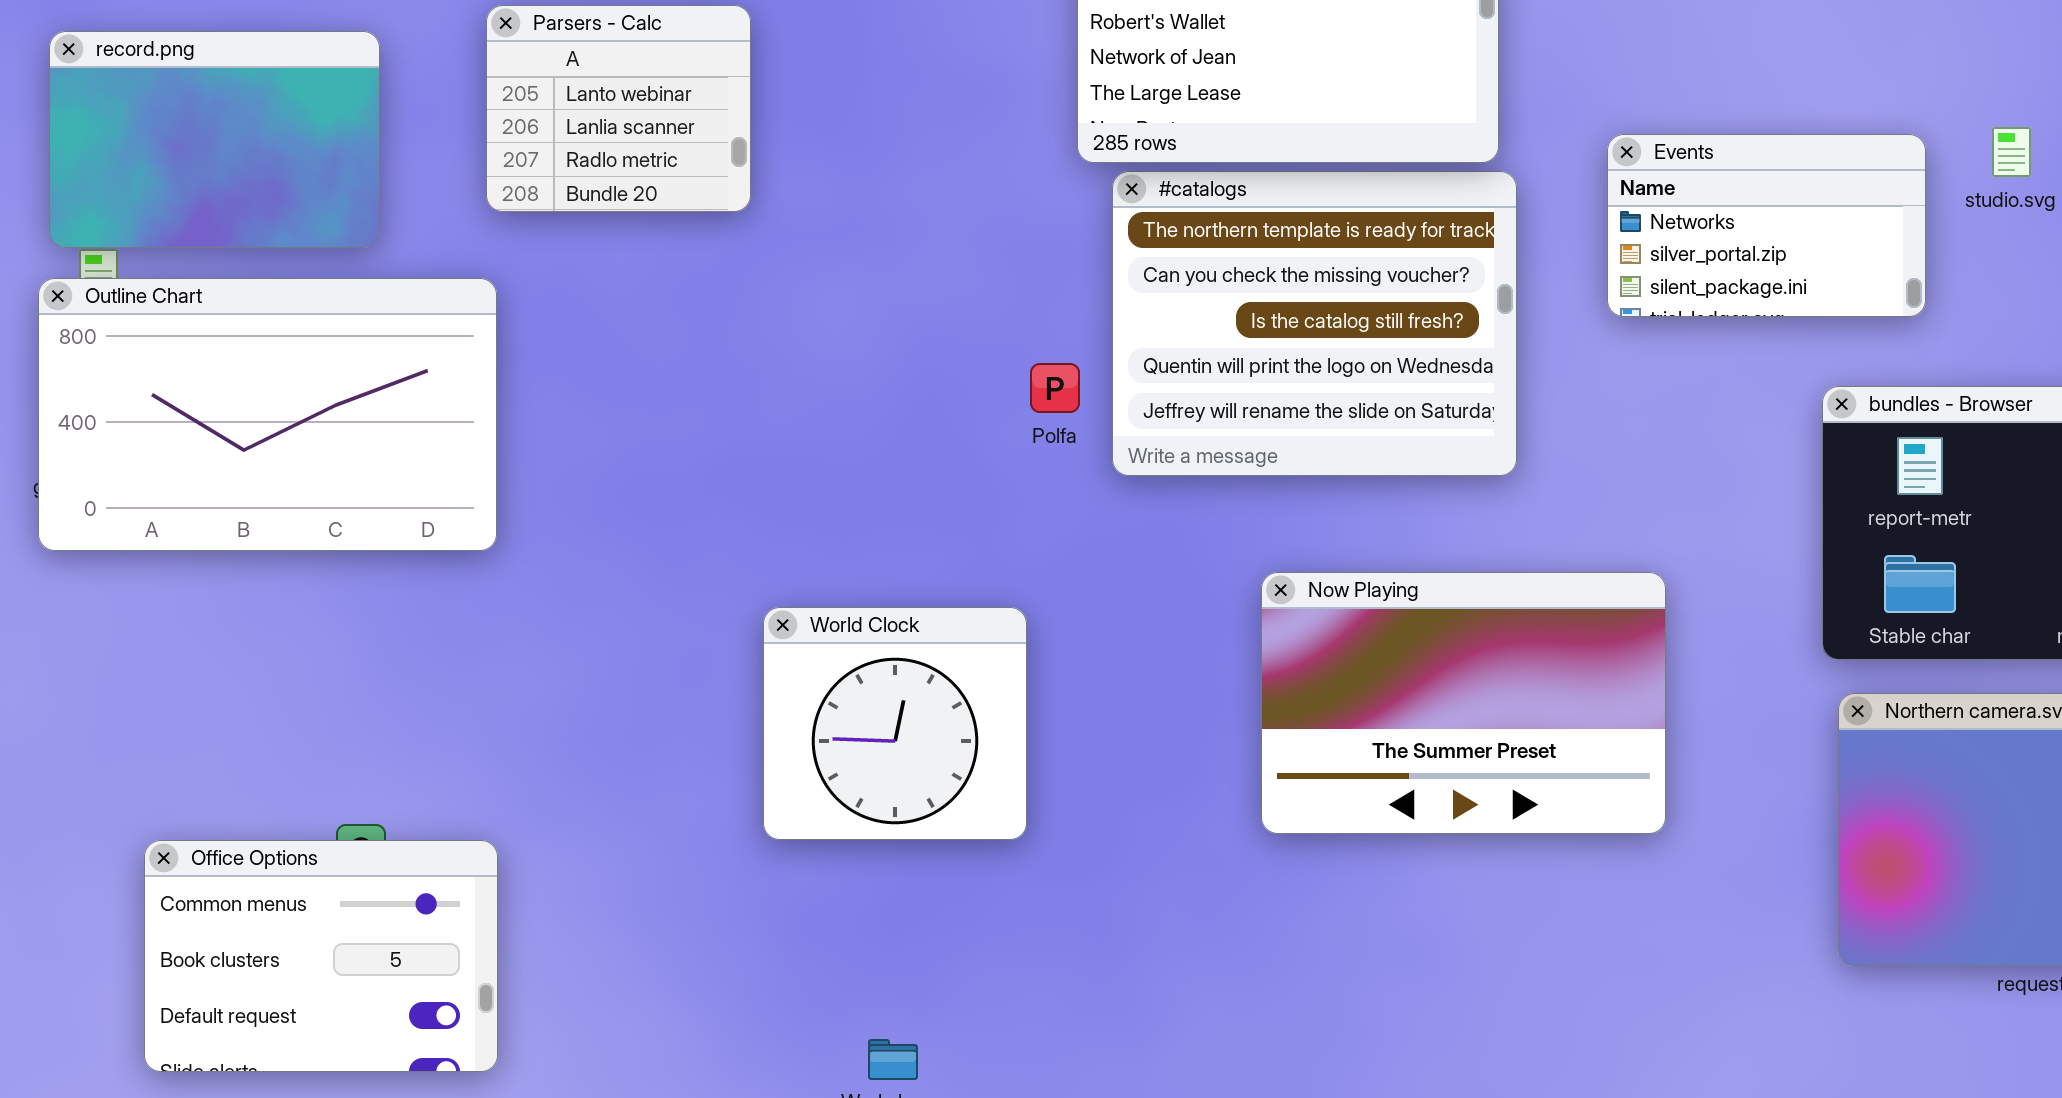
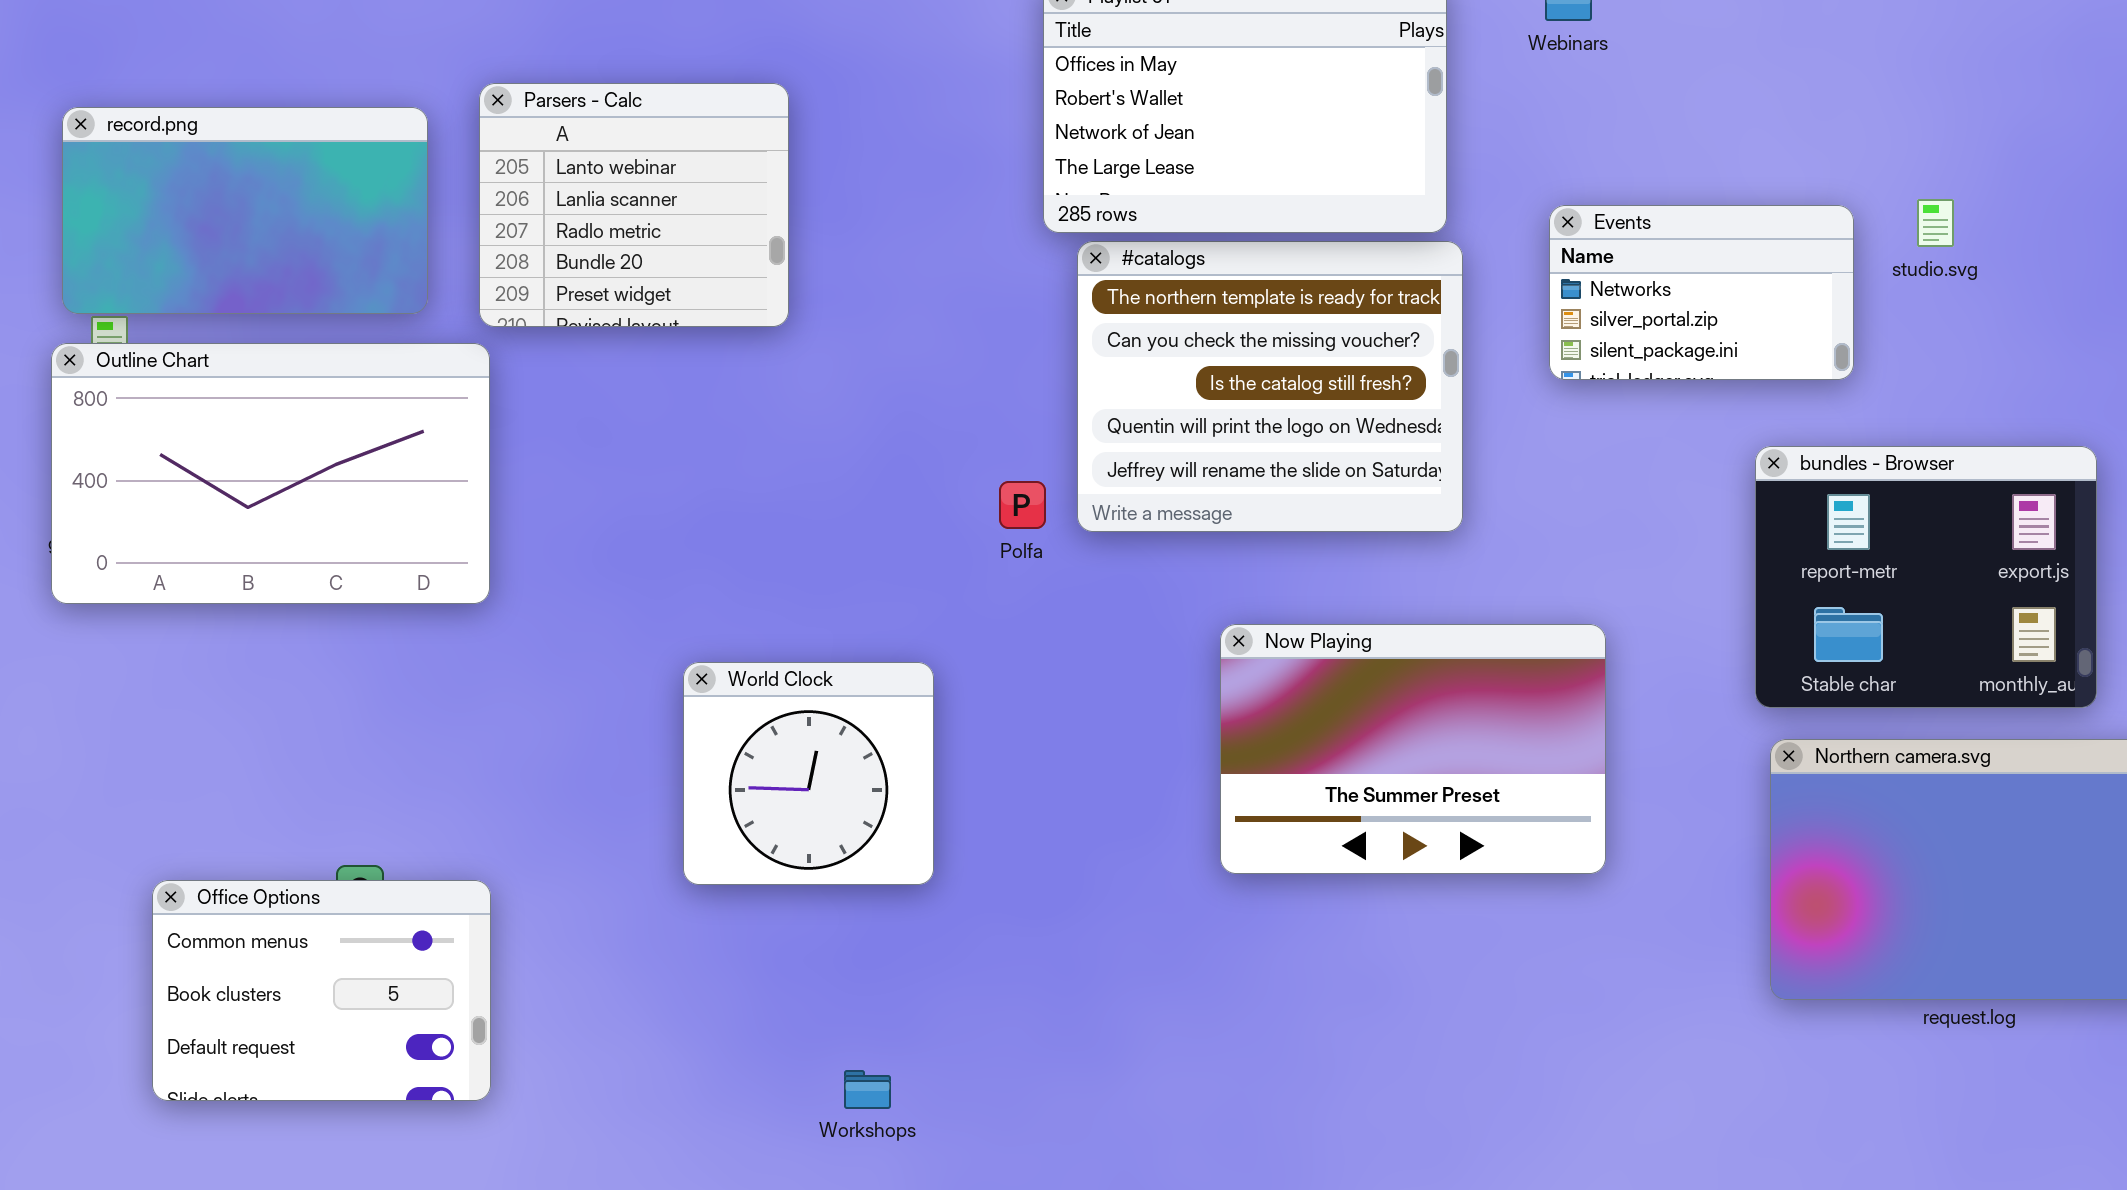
Parsers - Calc: [486,5,751,212] -> [479,83,789,327], resized
record.png: [49,31,380,248] -> [62,107,428,314], resized
Polfa: [1030,363,1080,413] -> [999,481,1046,529], moved
World Clock: [763,607,1027,840] -> [683,662,934,885], moved

